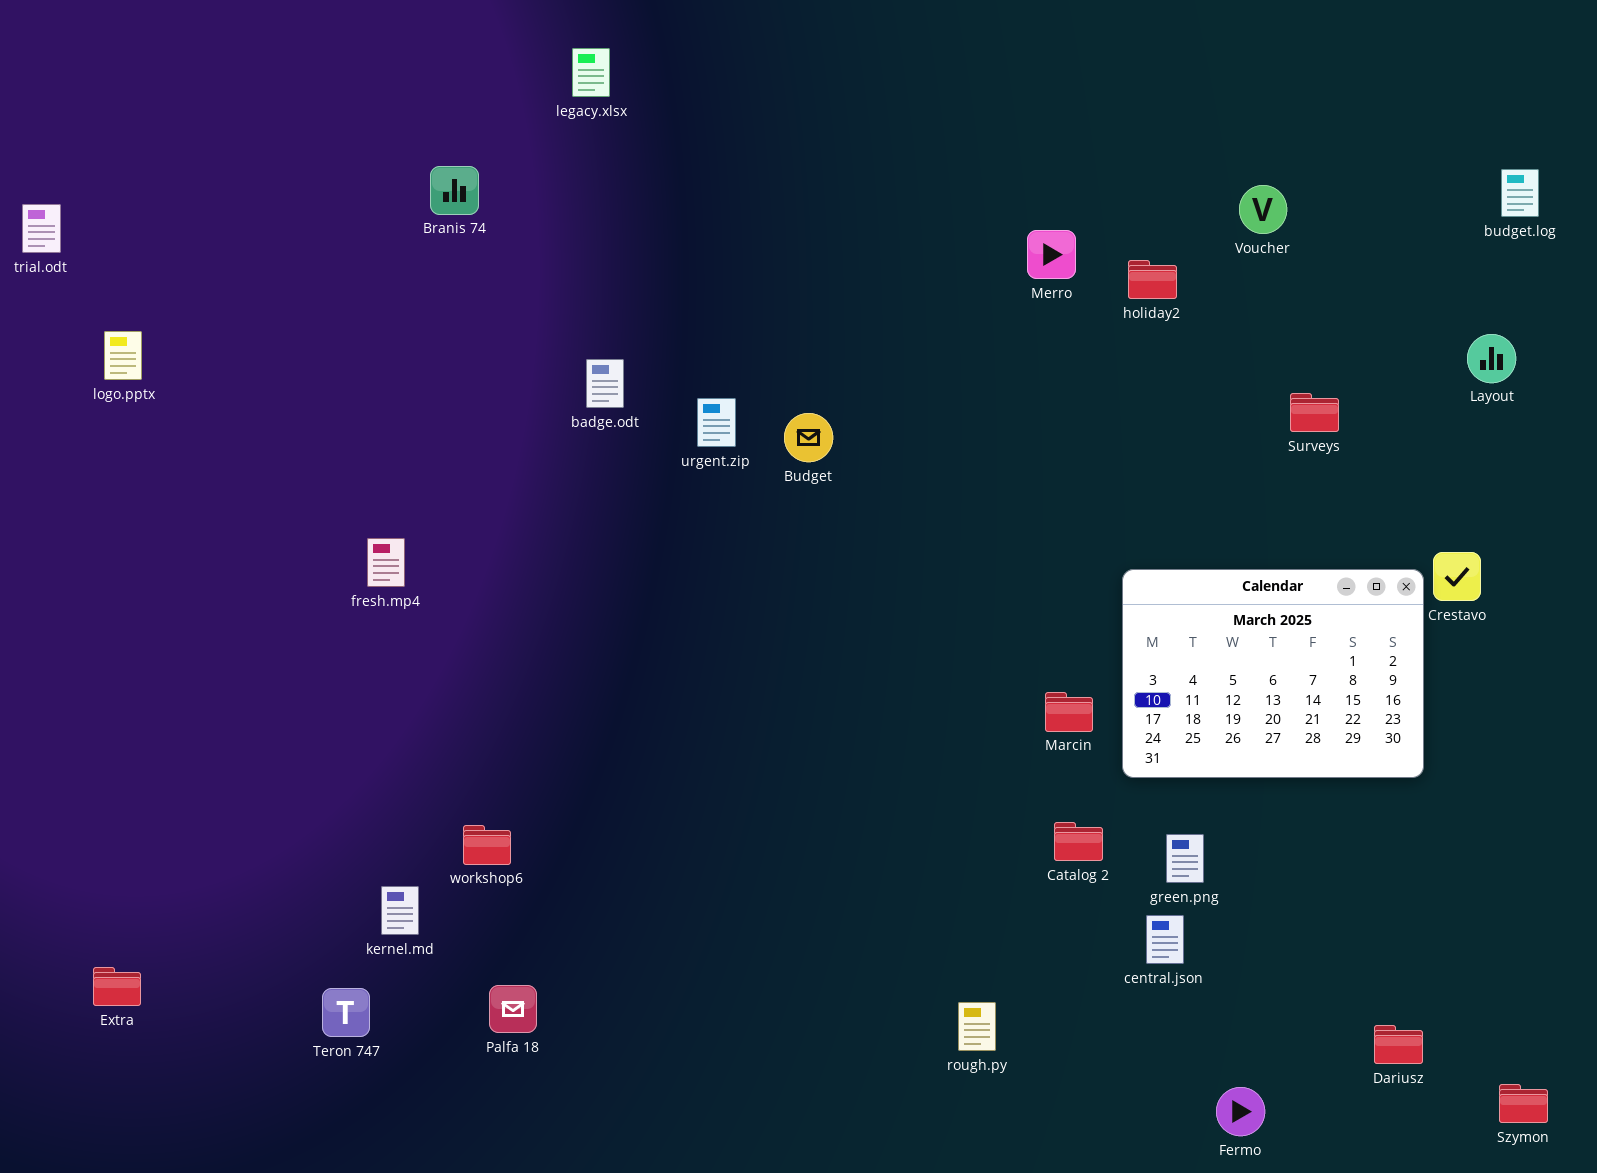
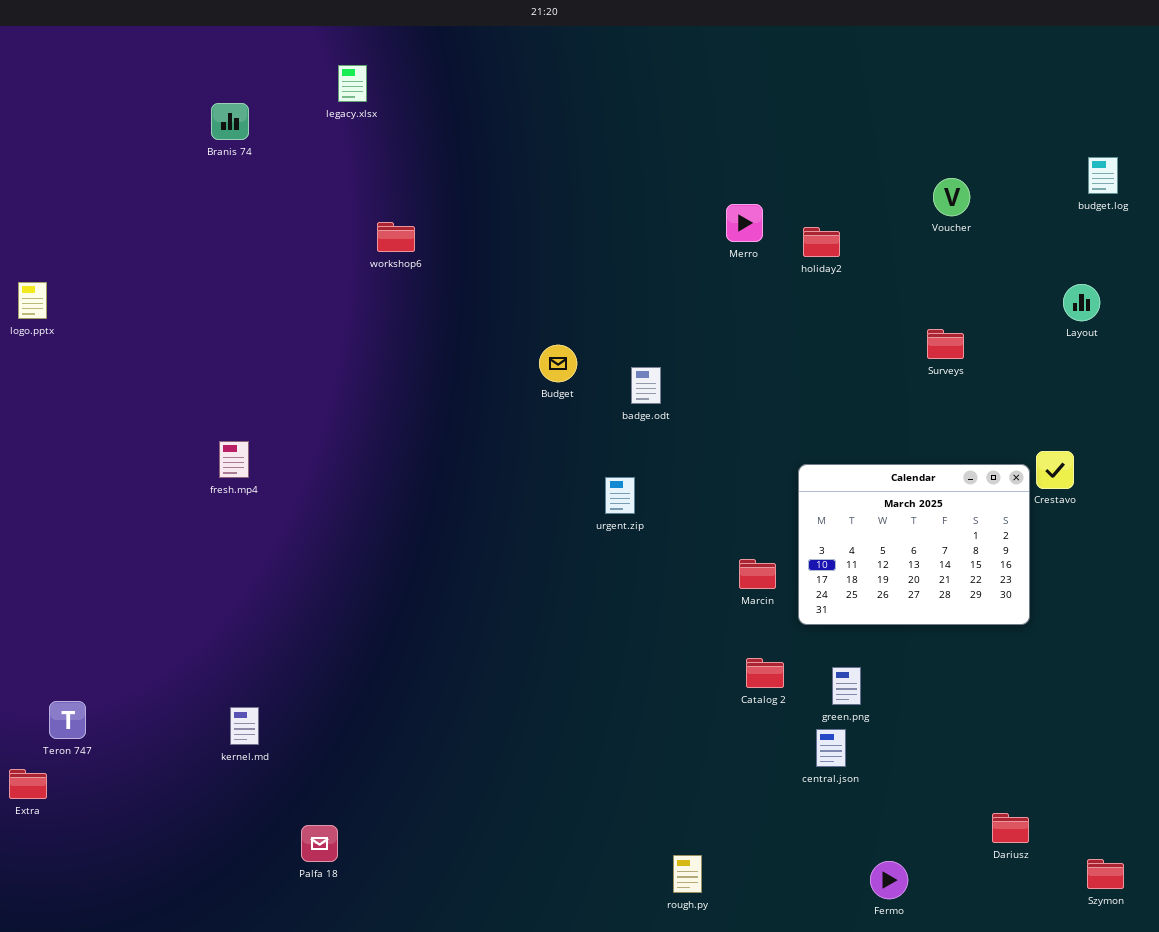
legacy.xlsx: [572,48,610,97] -> [338,65,367,102], moved
Branis 74: [430,166,479,215] -> [211,103,249,140], moved
Voucher: [1239,185,1287,234] -> [933,178,970,216], moved
badge.odt: [586,359,624,408] -> [631,367,661,404], moved
urgent.zip: [697,398,736,447] -> [605,477,635,514], moved
workshop6: [463,825,511,865] -> [377,222,415,252], moved
Palfa 18: [489,985,537,1033] -> [301,825,338,862], moved
Teron 747: [322,988,370,1037] -> [49,701,86,739], moved
rough.py: [958,1002,996,1051] -> [673,855,702,893], moved

